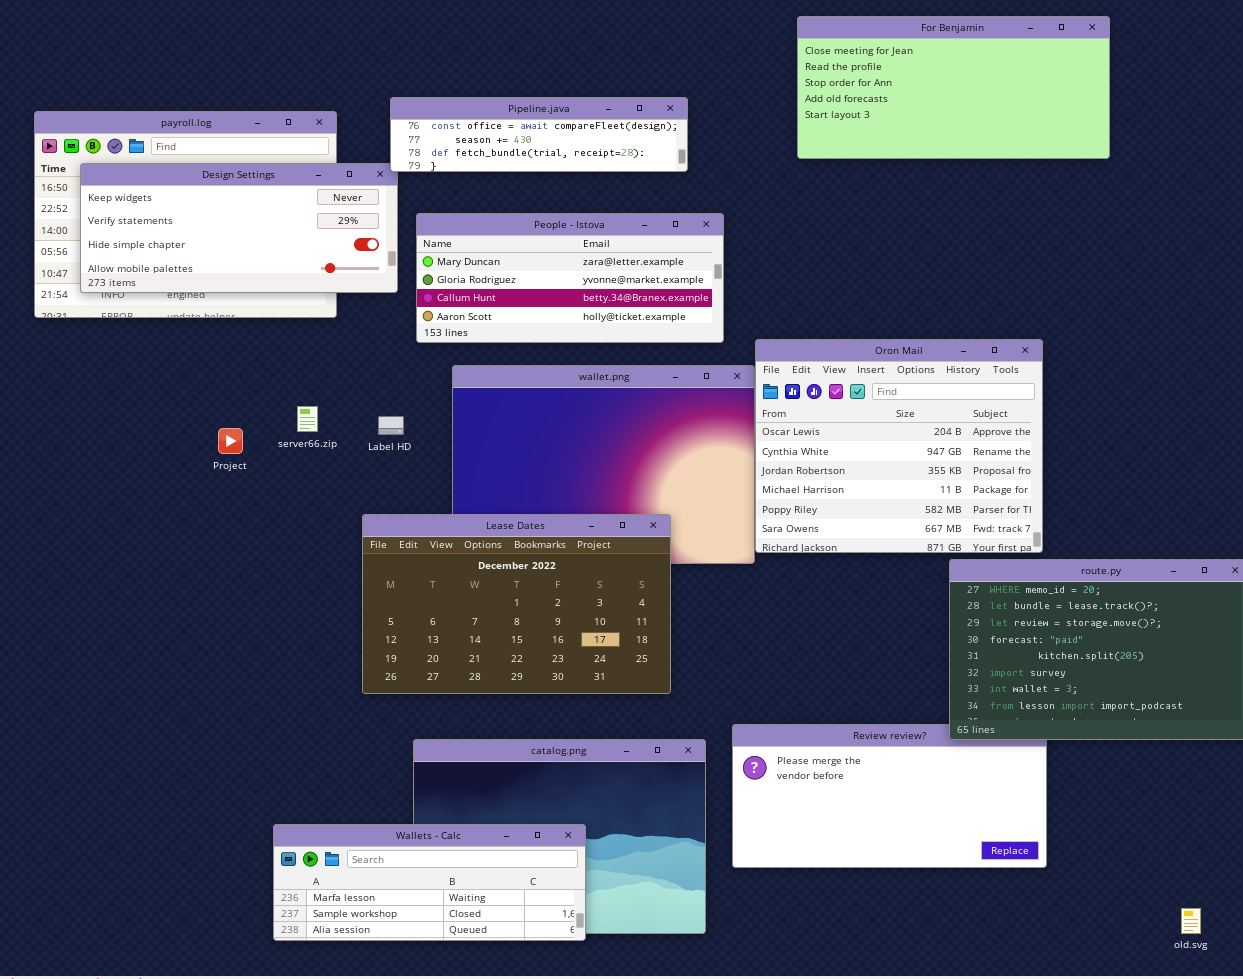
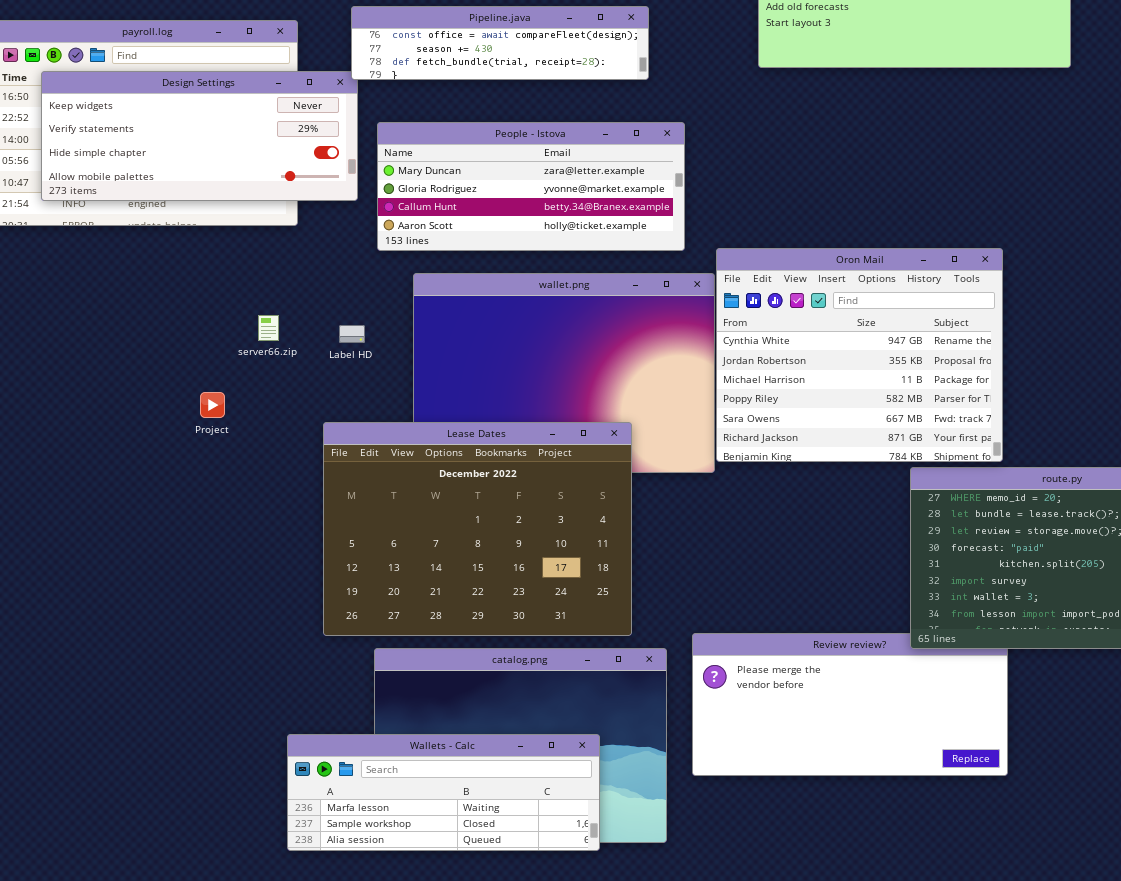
Oron Mail: [755,339,1043,553] -> [716,248,1003,462], scrolled down 1 row
Project: [218,428,243,454] -> [200,392,225,418], moved
Lease Dates: [362,514,671,694] -> [323,422,632,636], resized
Wallets - Calc: [273,824,586,941] -> [287,734,600,851], moved

